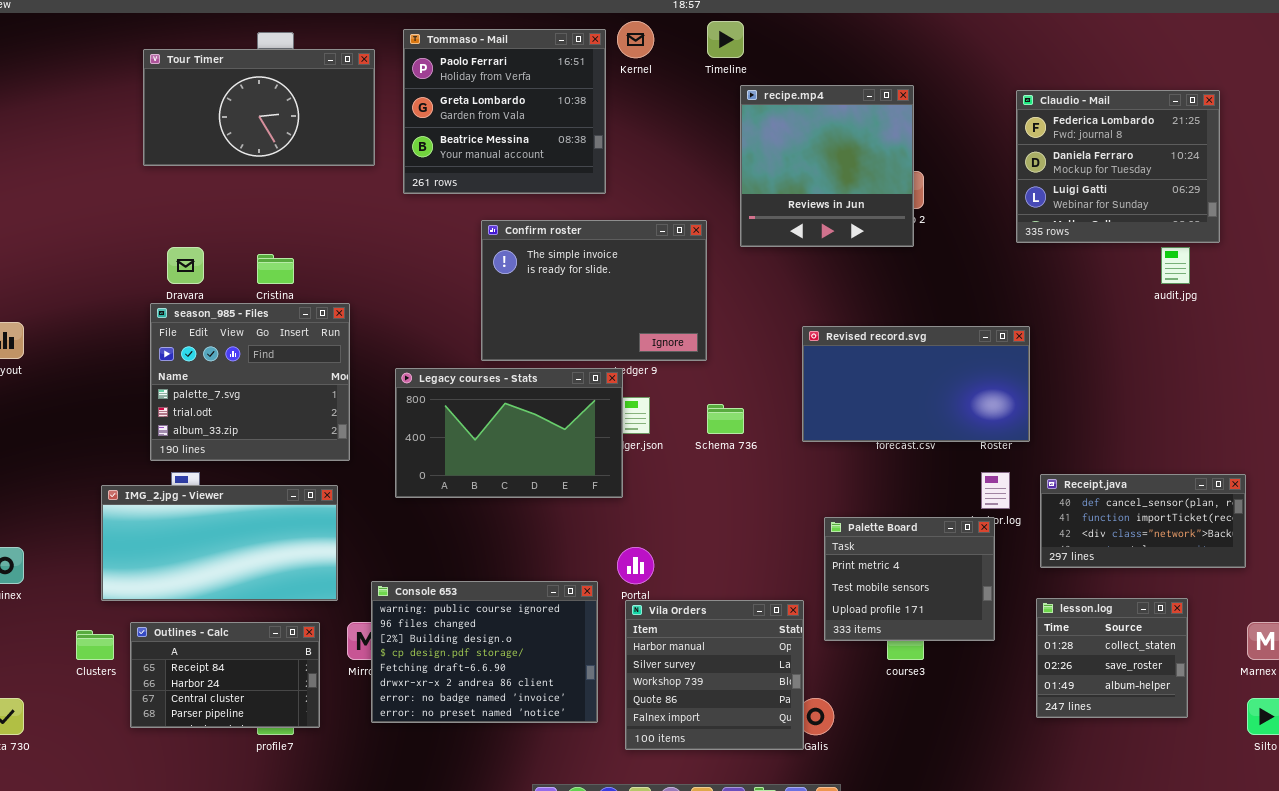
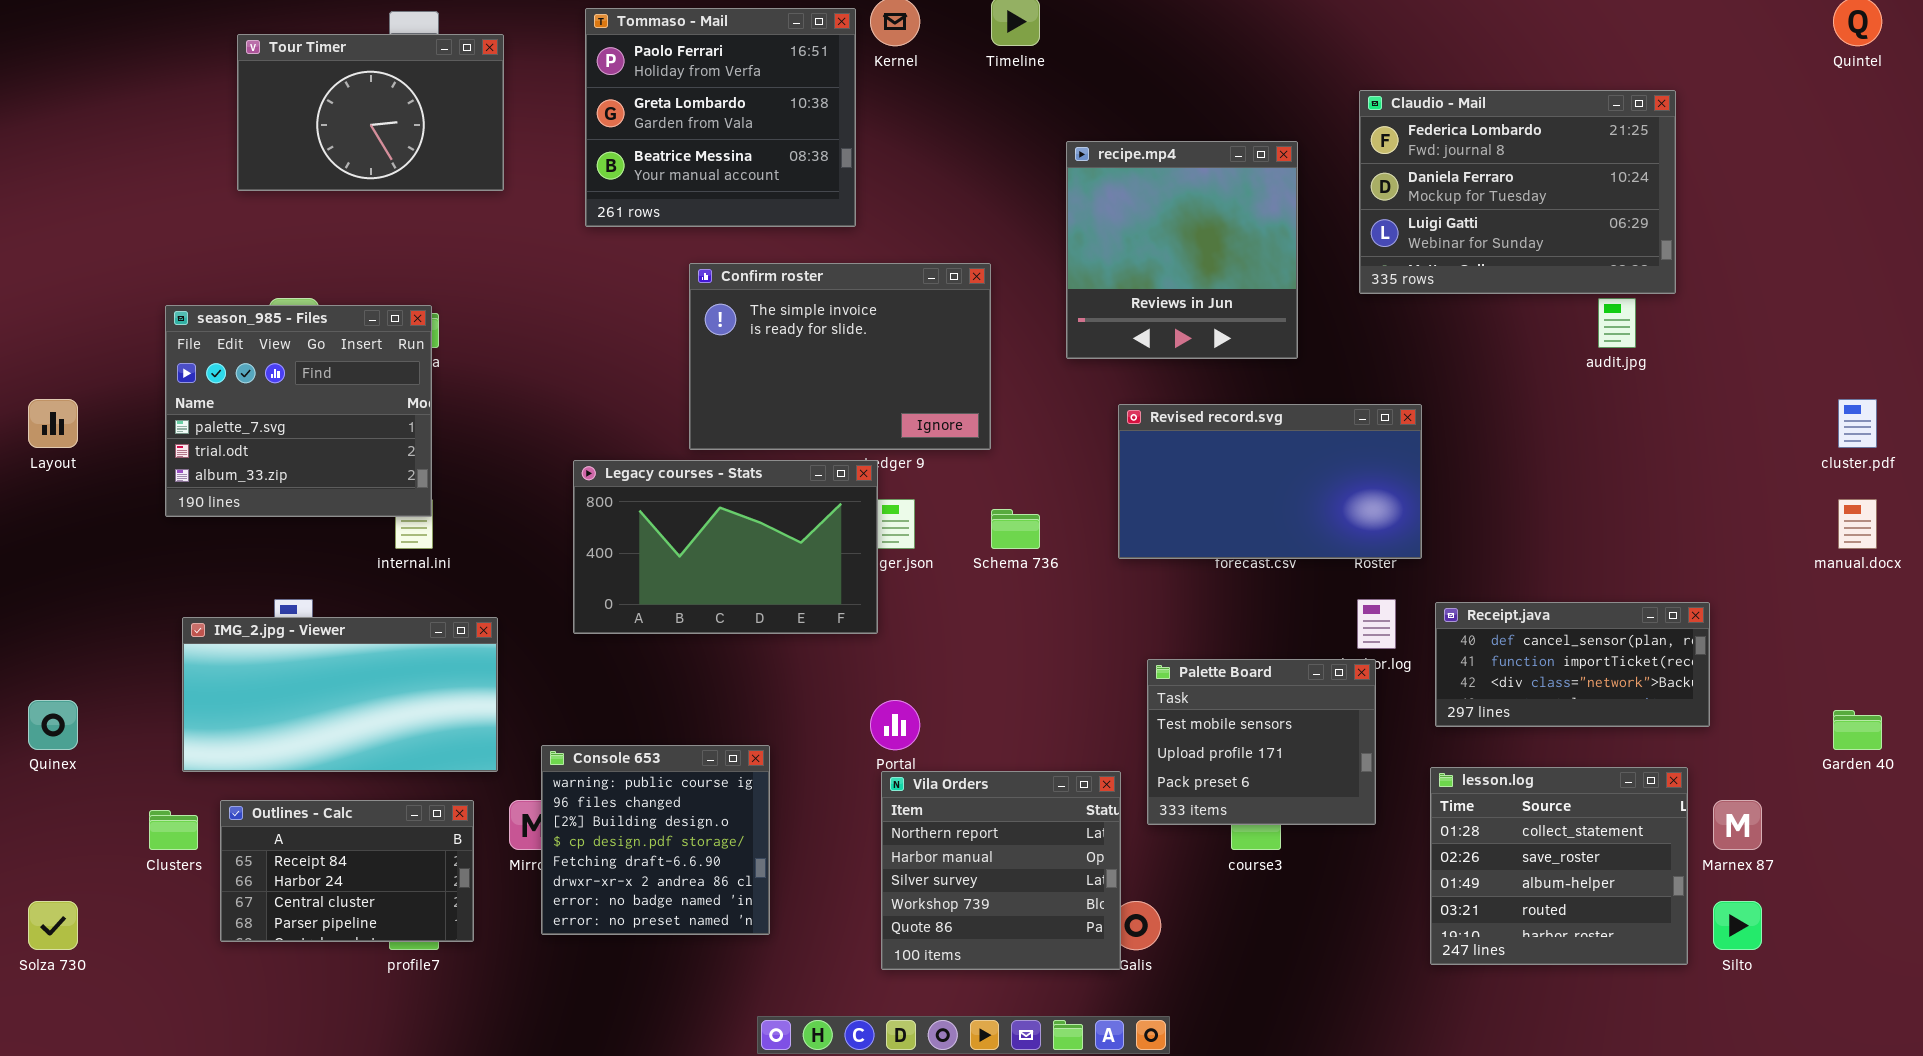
Tour Timer: [143,49,375,166] -> [237,34,504,191], resized
recipe.mp4: [740,85,914,247] -> [1066,141,1298,359], moved
Claudio - Mail: [1016,90,1220,243] -> [1359,90,1676,294], resized
season_985 - Files: [150,303,350,461] -> [165,305,432,517], moved
Palette Board: [824,517,995,641] -> [1147,659,1376,825], scrolled down 1 row
Console 653: [371,581,598,723] -> [541,745,770,935], resized
lesson.log: [1036,598,1188,718] -> [1430,767,1688,965], resized
Vila Orders: [625,600,804,750] -> [881,771,1121,970], scrolled up 1 row

